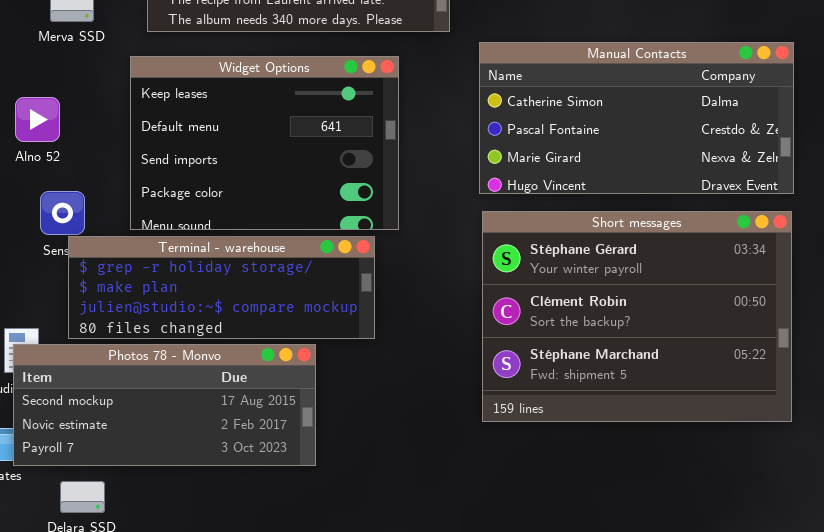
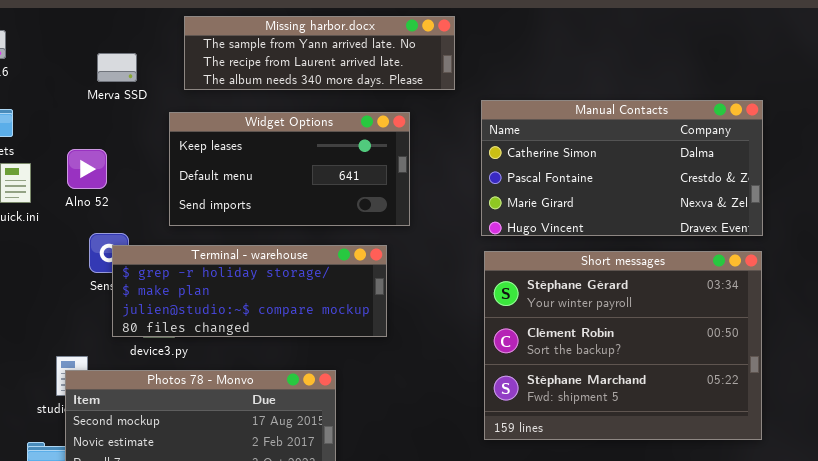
Widget Options: [130,56,399,230] -> [169,112,410,226], resized
Terminal - warehouse: [68,236,375,339] -> [112,245,387,337], moved

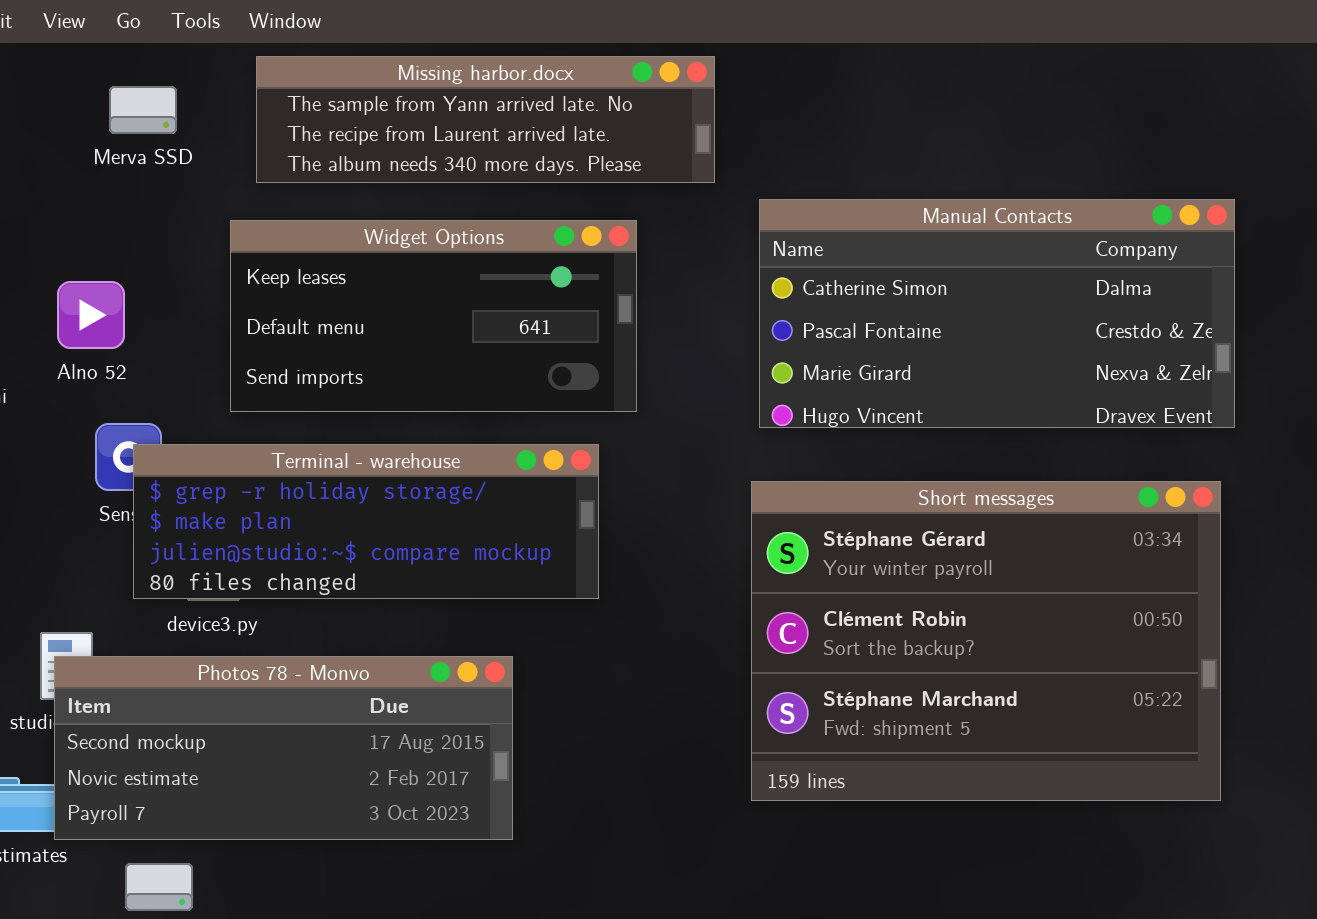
Merva SSD: [97,53,137,82] -> [109,86,177,134], moved
Short messages: [484,251,762,440] -> [751,481,1221,801], moved

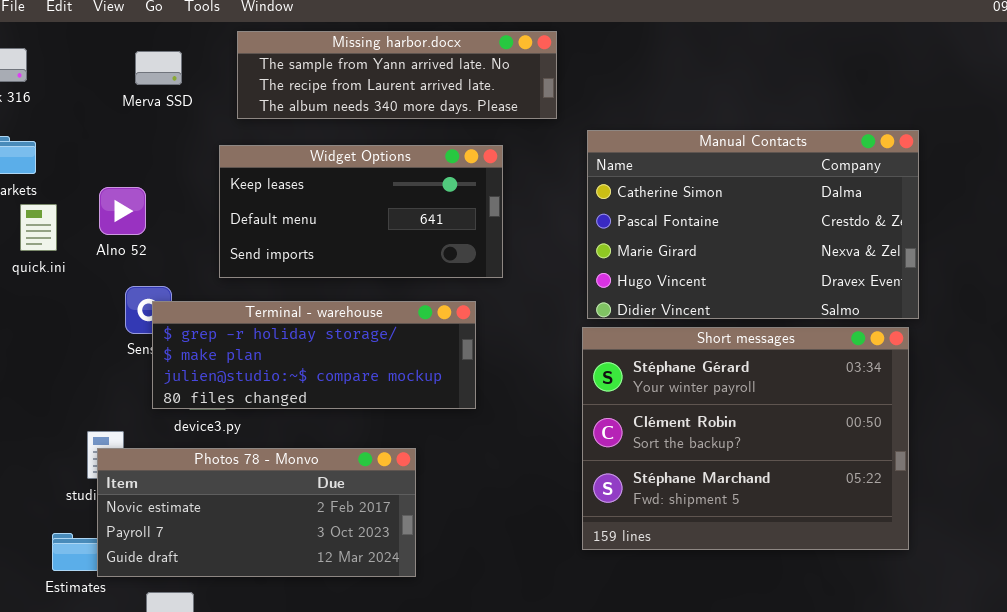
Manual Contacts: [759,199,1235,428] -> [587,130,919,319], resized
Photos 78 - Monvo: [54,656,513,840] -> [97,448,416,577], scrolled down 1 row

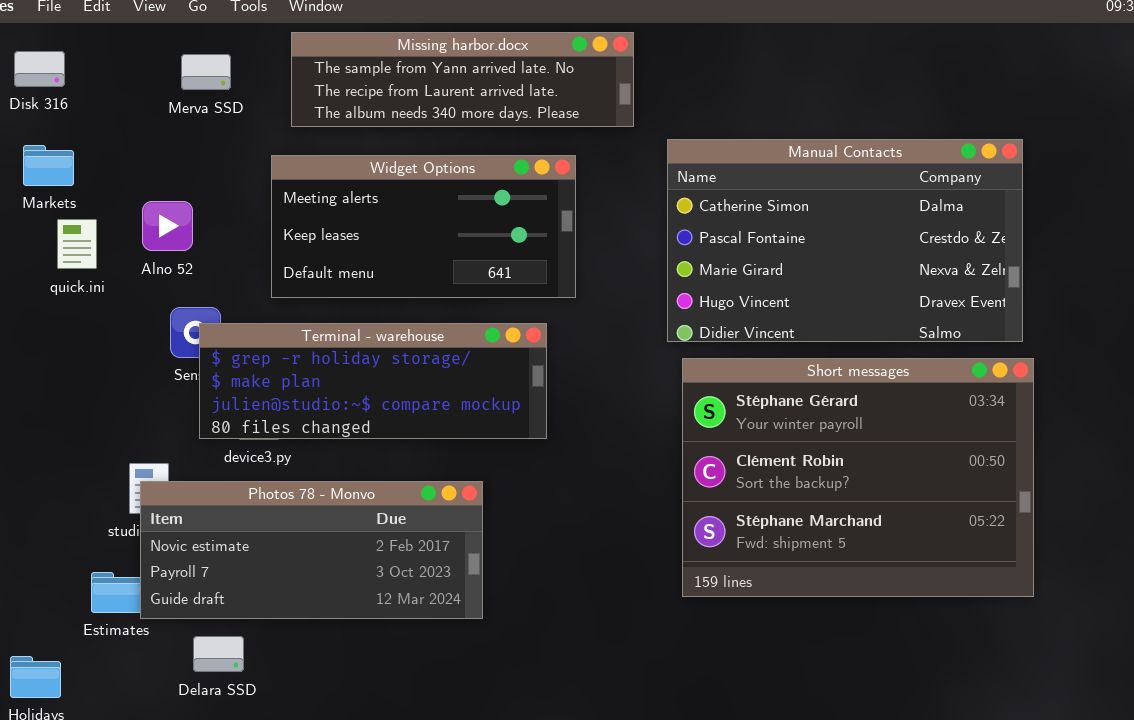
Widget Options: [219,145,503,278] -> [271,155,576,298], scrolled up 1 row
Short messages: [582,327,909,550] -> [682,358,1034,597], moved

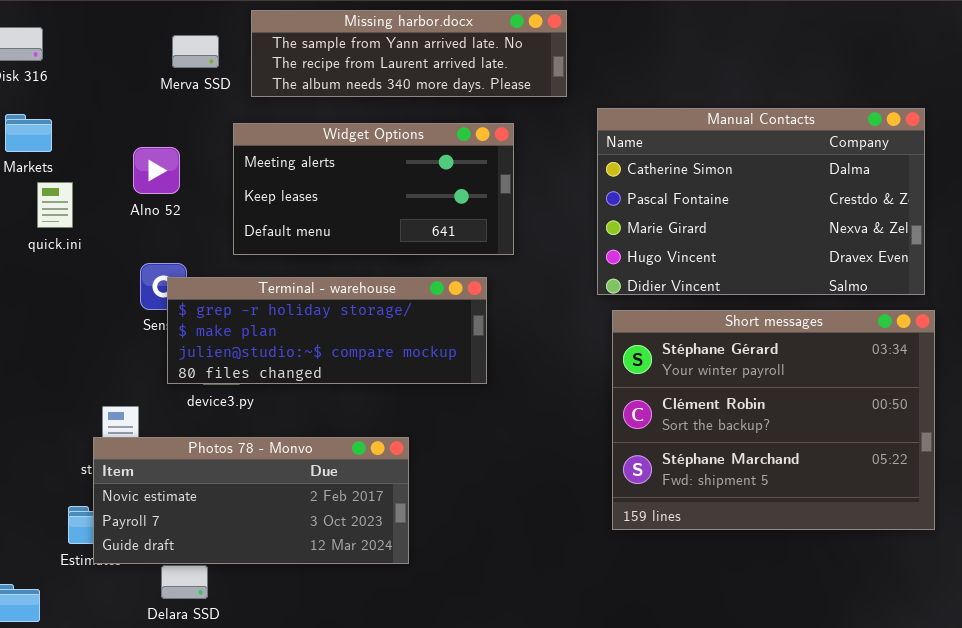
Merva SSD: [181,54,231,90] -> [172,35,219,68], moved
Alno 52: [142,201,193,251] -> [133,147,180,194], moved
Photos 78 - Monvo: [140,481,483,619] -> [93,437,409,564], moved

